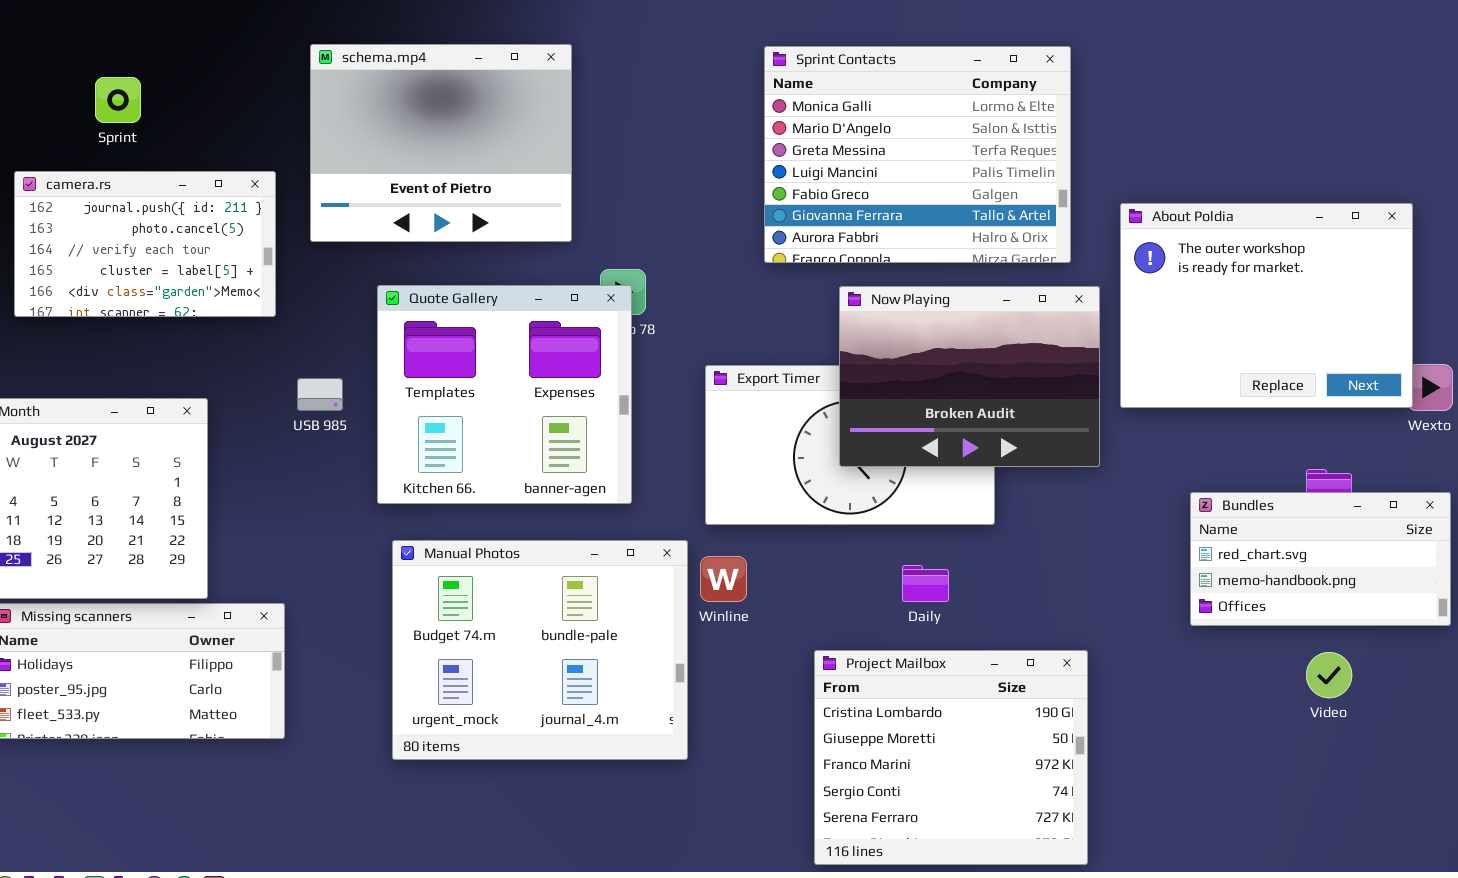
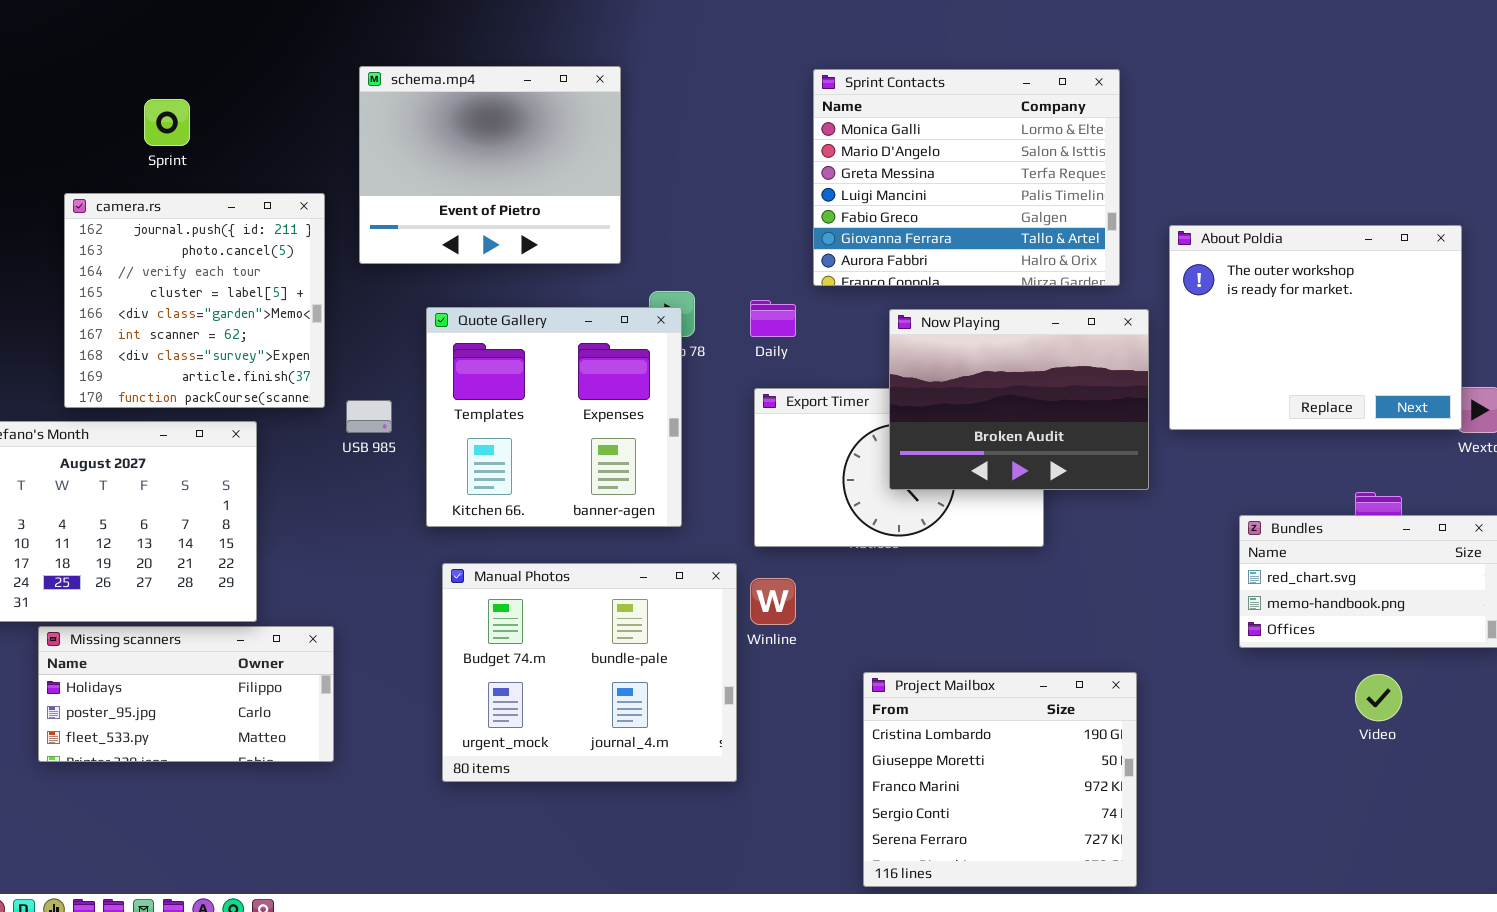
camera.rs: [14,171,276,317] -> [64,193,325,408], resized
Daily: [902,565,949,602] -> [750,300,796,337], moved

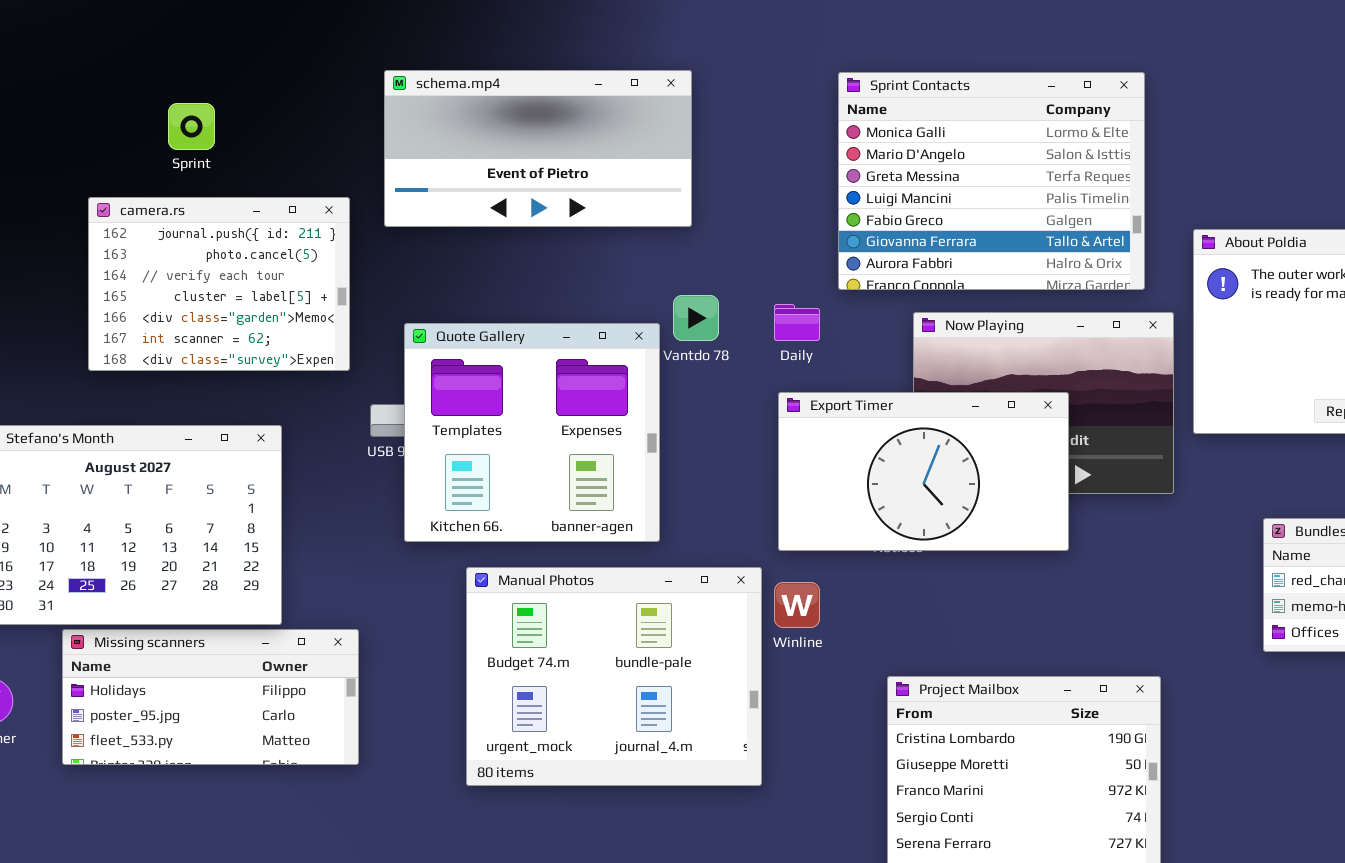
schema.mp4: [359,66,621,264] -> [384,70,692,227], resized
camera.rs: [64,193,325,408] -> [88,197,350,371], resized
Quote Gallery: [426,307,682,527] -> [404,323,660,542], moved
Export Timer: [754,388,1044,547] -> [778,392,1069,551], raised

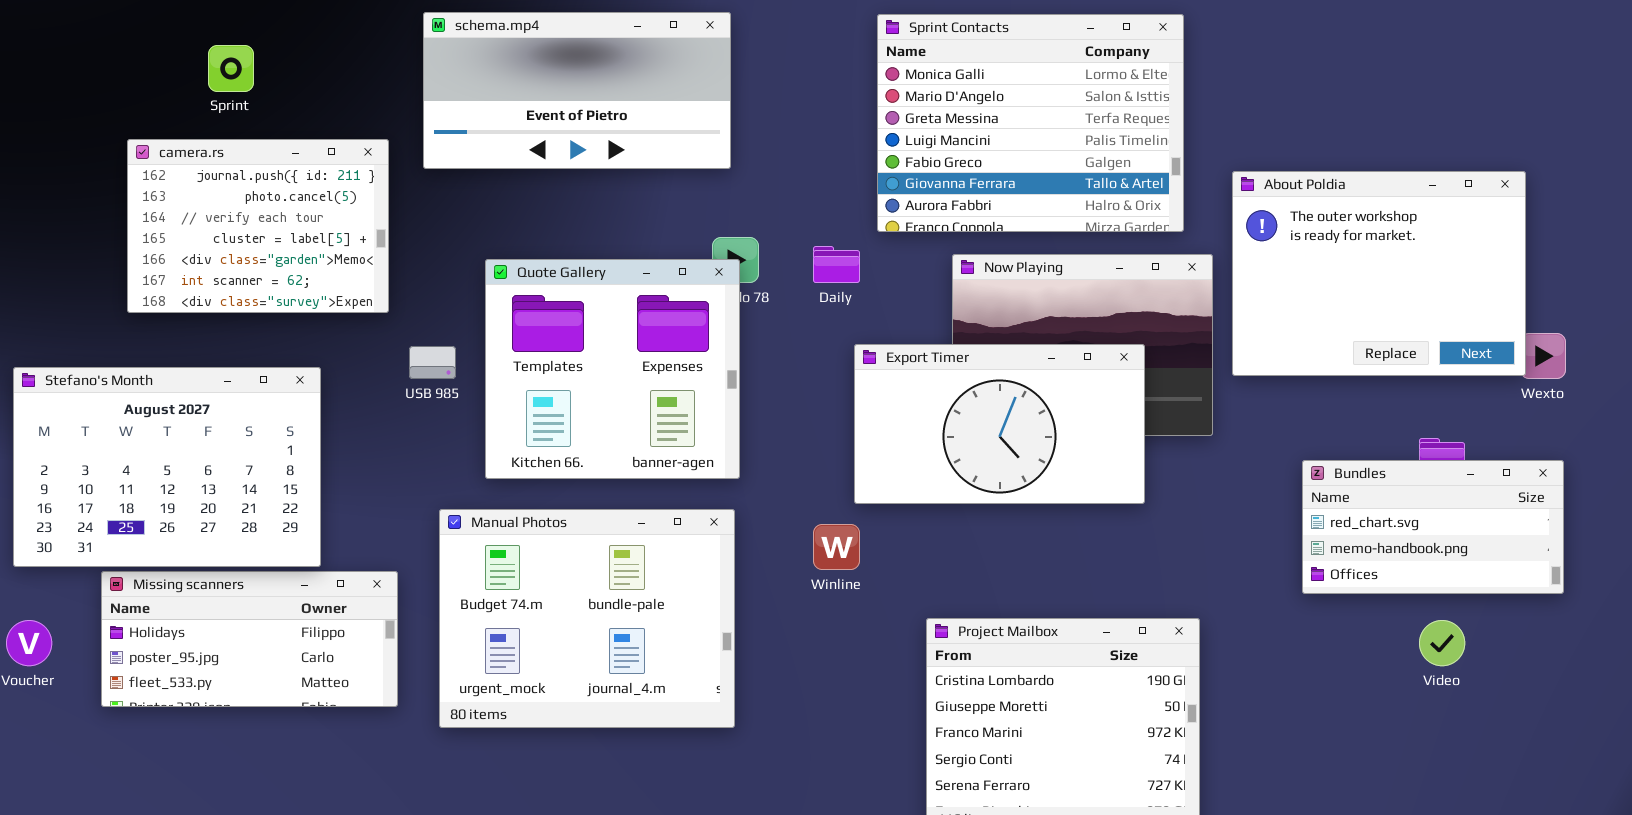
Quote Gallery: [404,323,660,542] -> [485,259,740,479], moved
Export Timer: [778,392,1069,551] -> [854,344,1145,504], moved
Manual Photos: [466,567,762,786] -> [439,509,735,728], moved

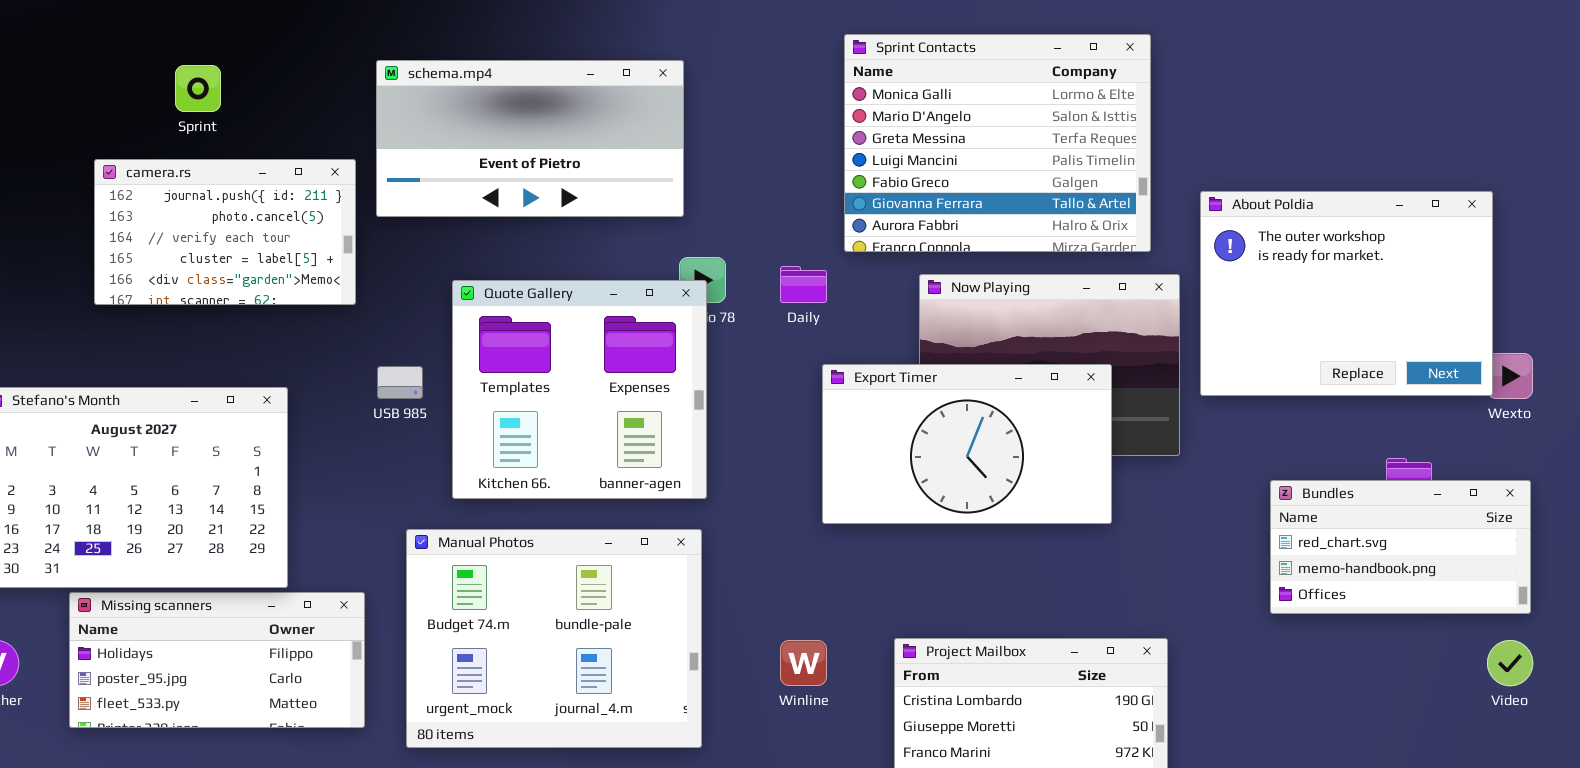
schema.mp4: [423,12,731,169] -> [376,60,684,217], moved
camera.rs: [127,139,389,313] -> [94,159,356,305], resized
Winline: [813,524,860,570] -> [780,640,827,686], moved
Video: [1419,620,1465,666] -> [1487,640,1533,686], moved

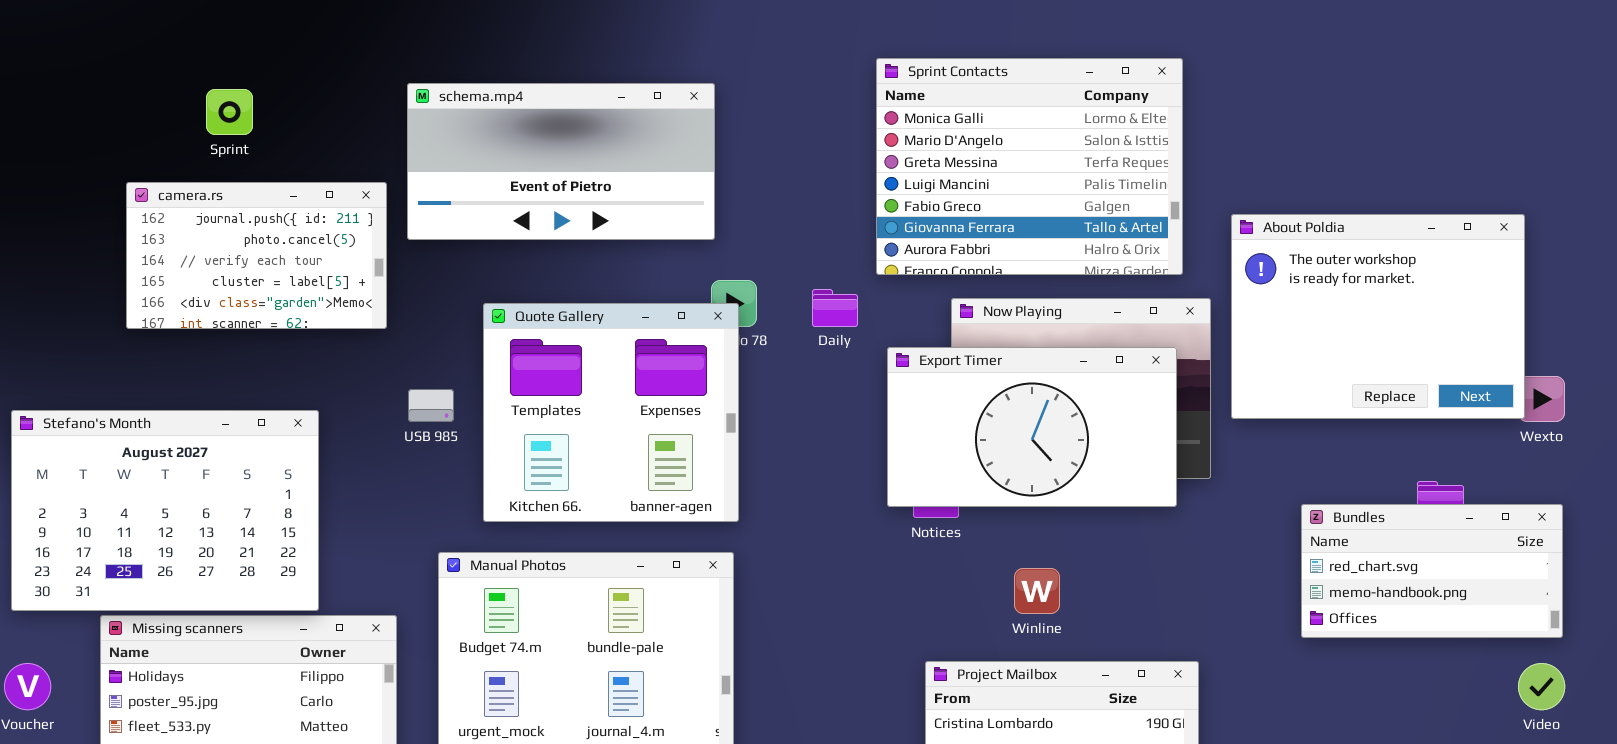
Export Timer: [822,364,1112,524] -> [887,347,1177,507], moved
Winline: [780,640,827,686] -> [1014,568,1060,614], moved

